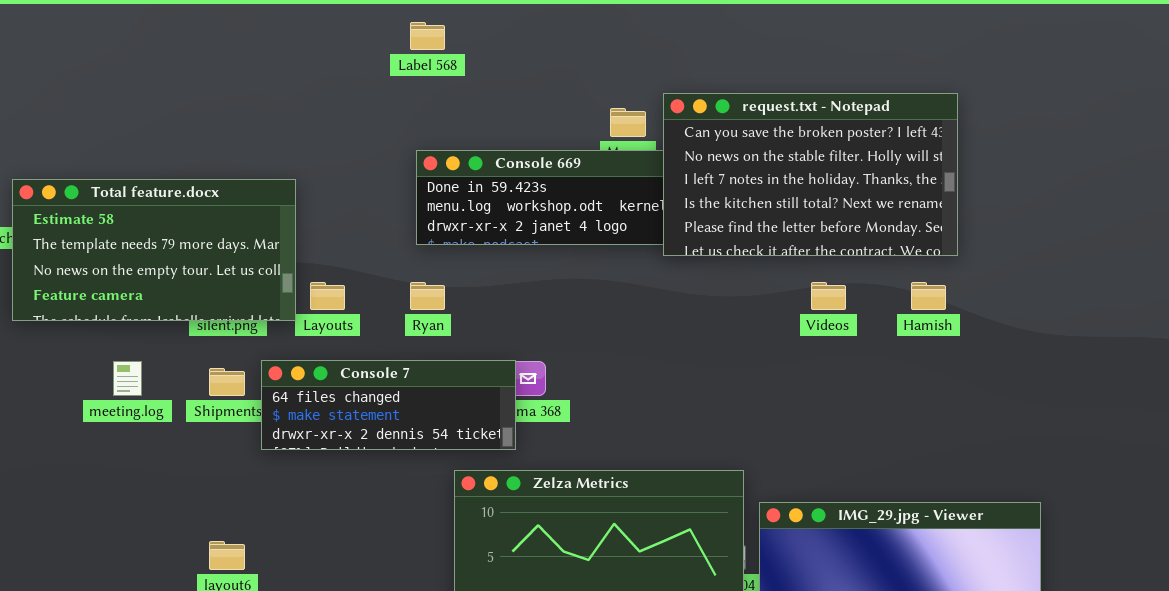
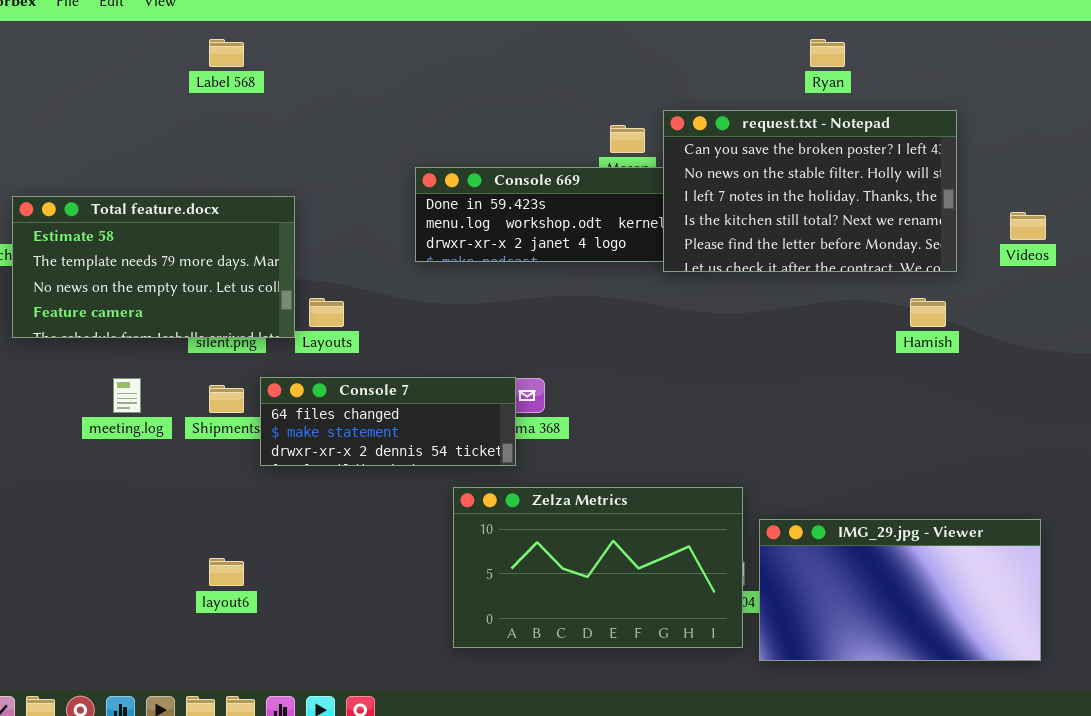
Label 568: [410,22,445,50] -> [209,39,244,67], moved
Ryan: [410,282,445,310] -> [810,39,845,67], moved
Videos: [811,282,846,310] -> [1010,212,1046,240], moved

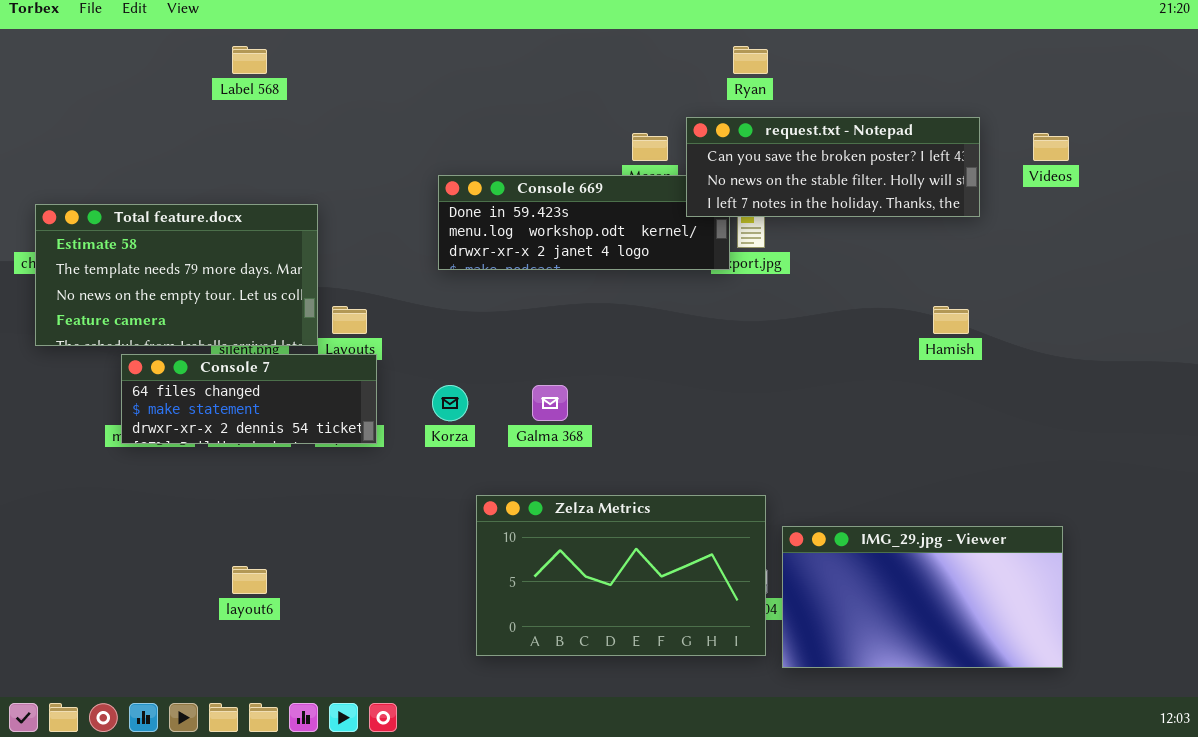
Ryan: [810,39,845,67] -> [733,46,768,74], moved
request.txt - Notepad: [663,110,957,272] -> [686,117,980,217], resized
Videos: [1010,212,1046,240] -> [1033,133,1069,161], moved
Console 7: [260,377,516,466] -> [121,354,377,444], moved

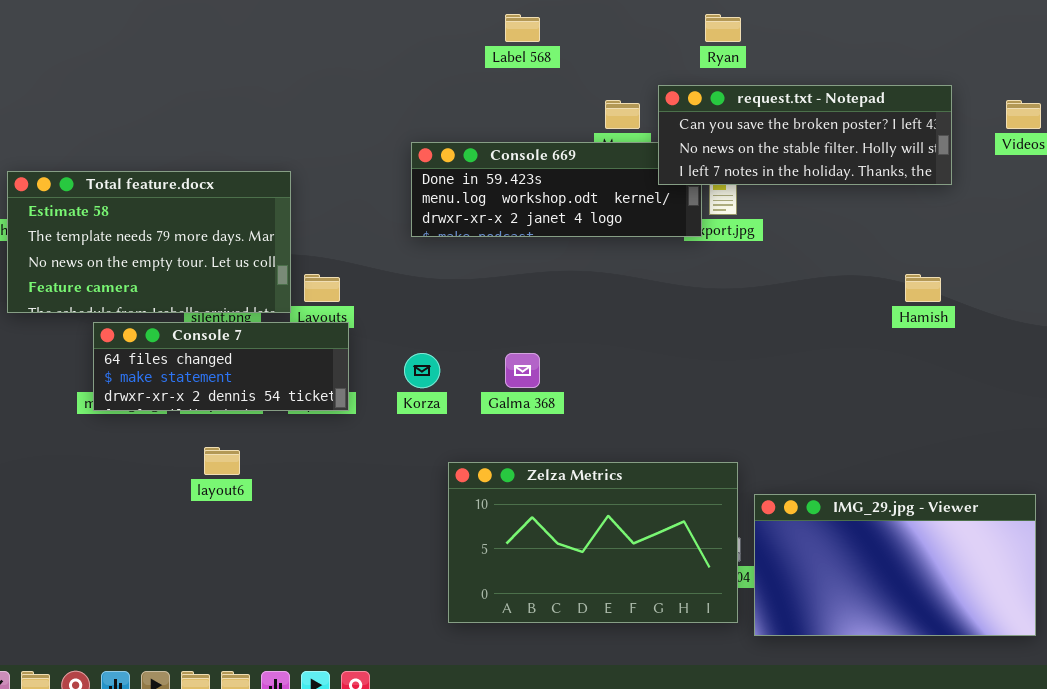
Label 568: [232,46,267,74] -> [505,14,540,42], moved
layout6: [232,566,267,594] -> [204,447,240,475], moved

